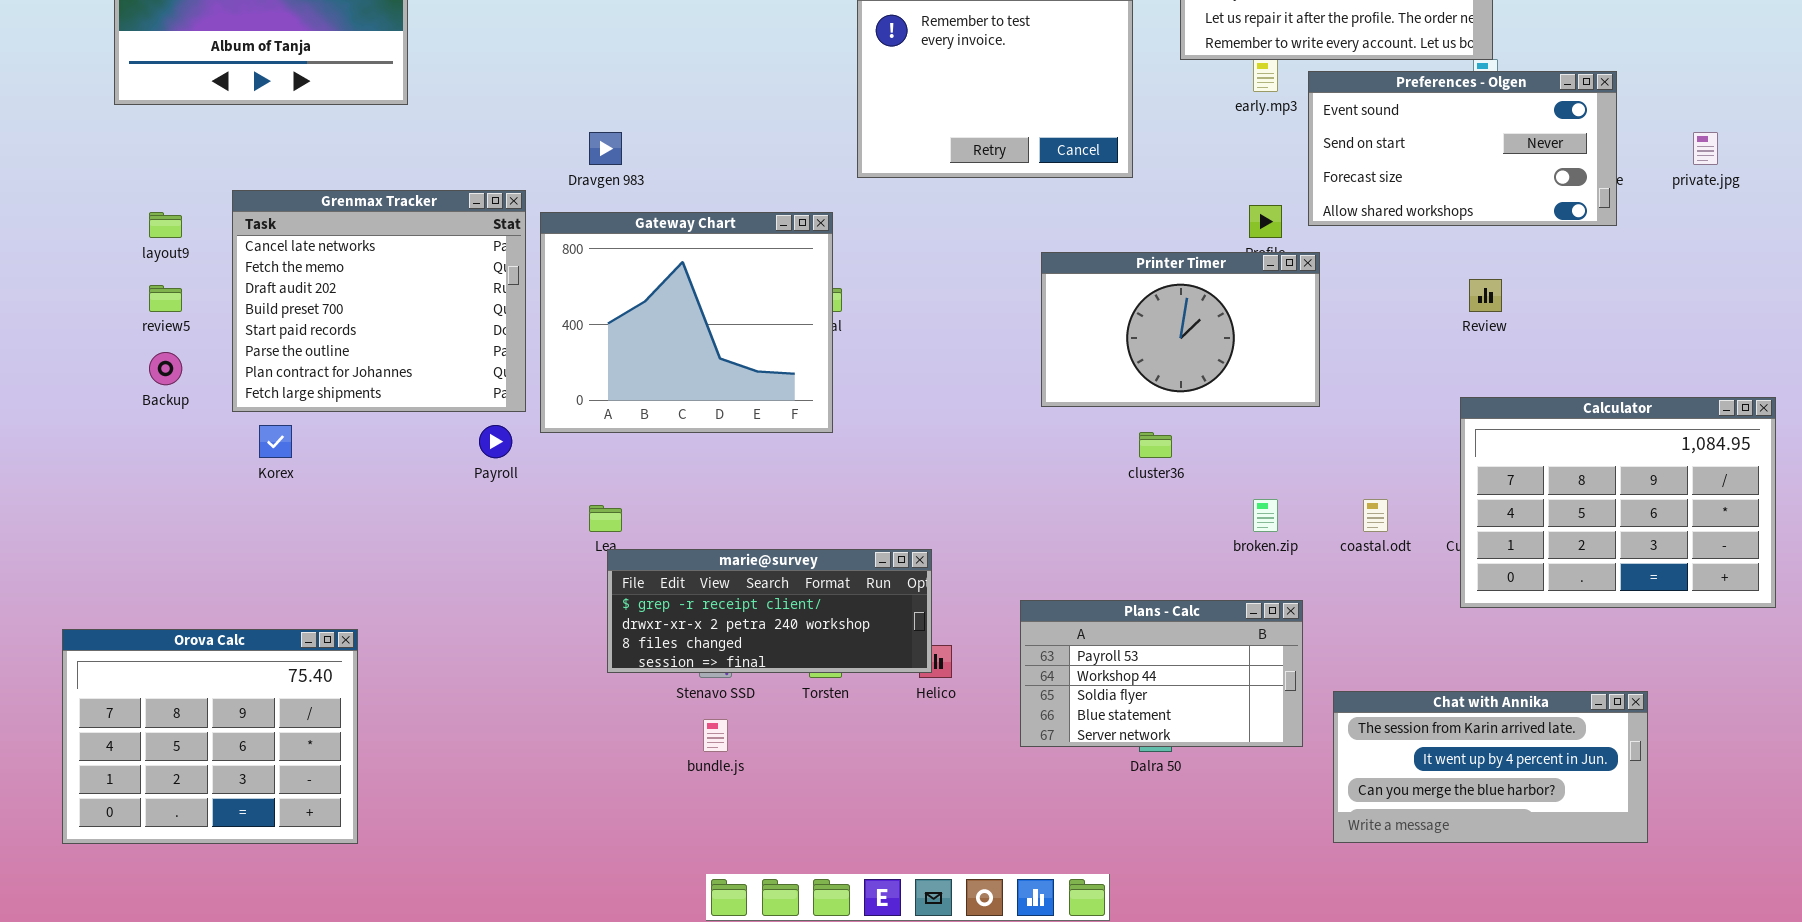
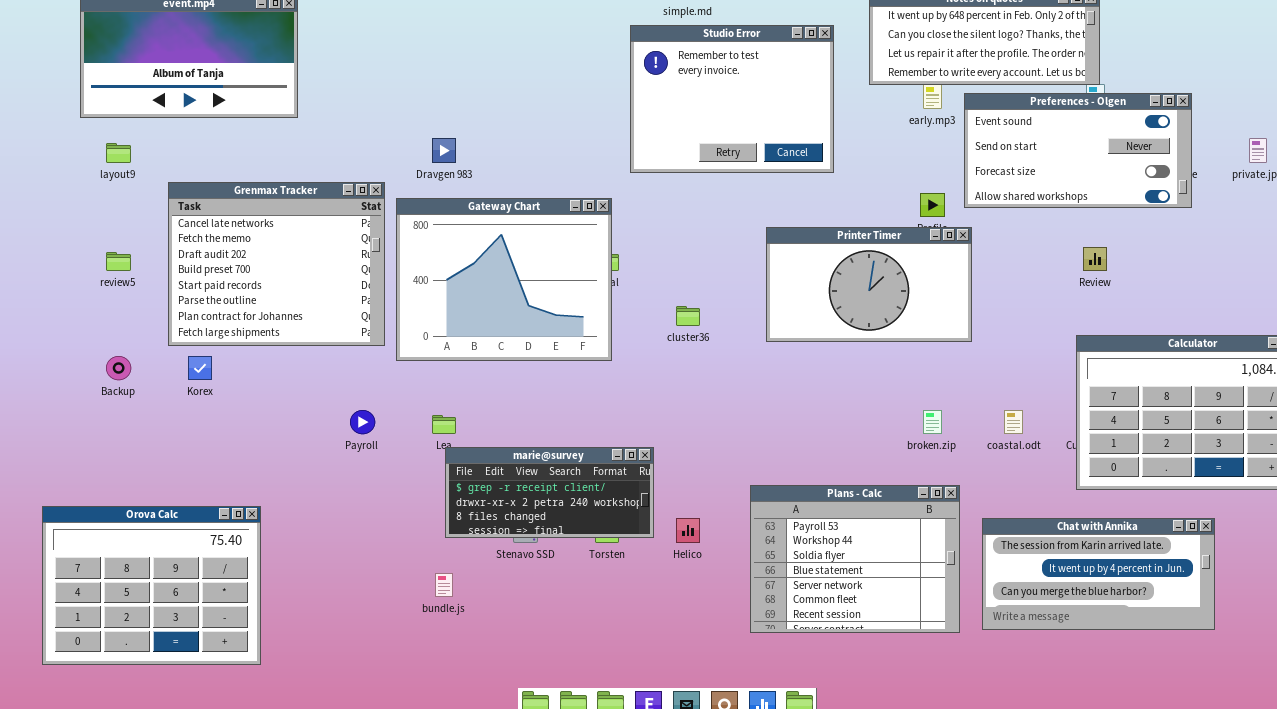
layout9: [149,212,182,238] -> [106,143,131,163], moved
Backup: [149,352,182,385] -> [106,356,131,380], moved
Payroll: [479,425,512,458] -> [350,410,375,434], moved
cluster36: [1139,432,1172,458] -> [676,306,700,326], moved
marie@survey: [607,549,932,673] -> [445,447,654,538], resized
Plans - Calc: [1020,600,1303,747] -> [750,485,960,633], resized
Chat with Annika: [1333,691,1648,843] -> [982,518,1215,630], moved
bundle.js: [703,719,728,752] -> [435,573,453,597], moved

